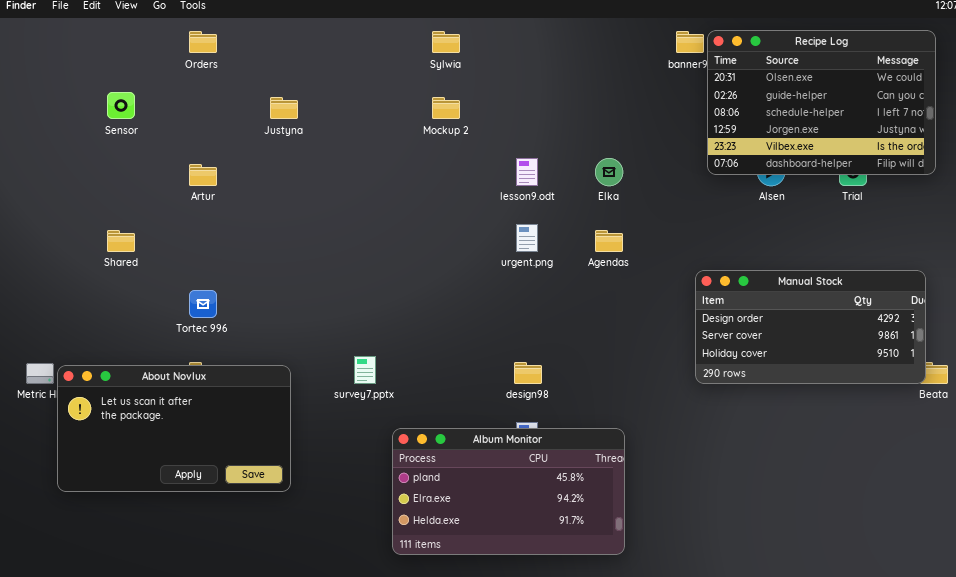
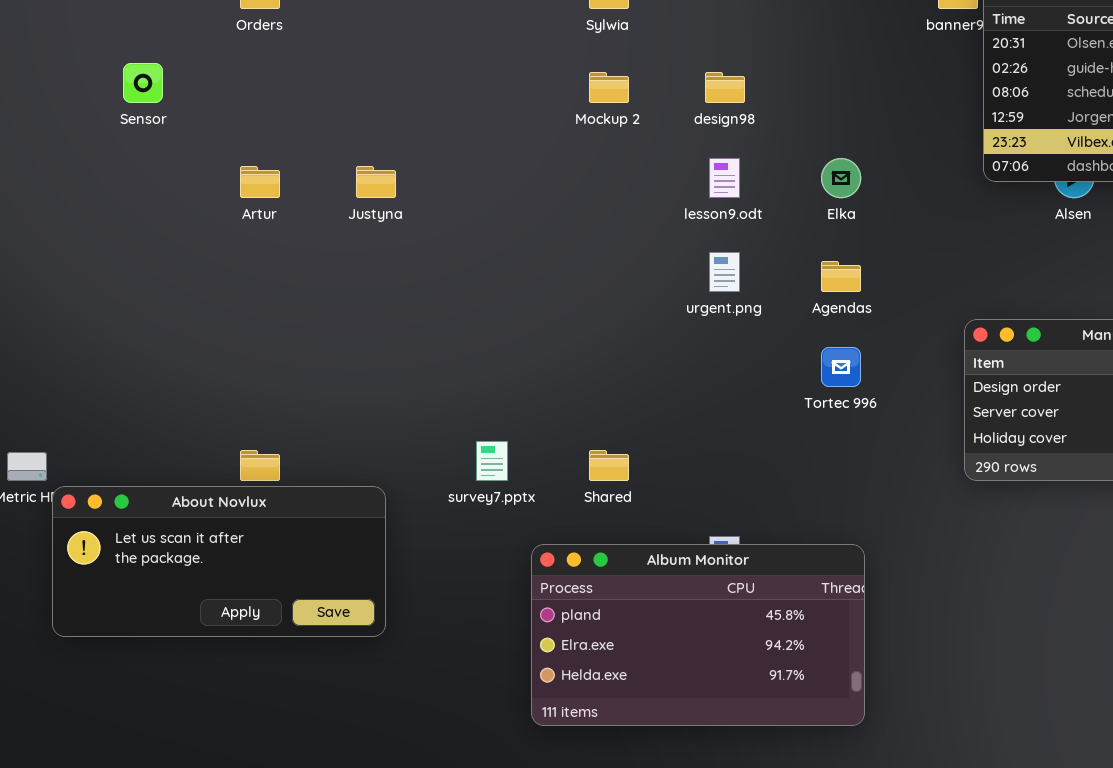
Justyna: [270,97,298,119] -> [356,166,396,198], moved
Shared: [107,230,135,252] -> [589,450,629,481], moved
Tortec 996: [189,290,217,318] -> [821,347,861,387], moved
design98: [514,362,542,384] -> [705,72,745,103], moved
About Novlux: [57,365,291,492] -> [52,486,386,637], resized

